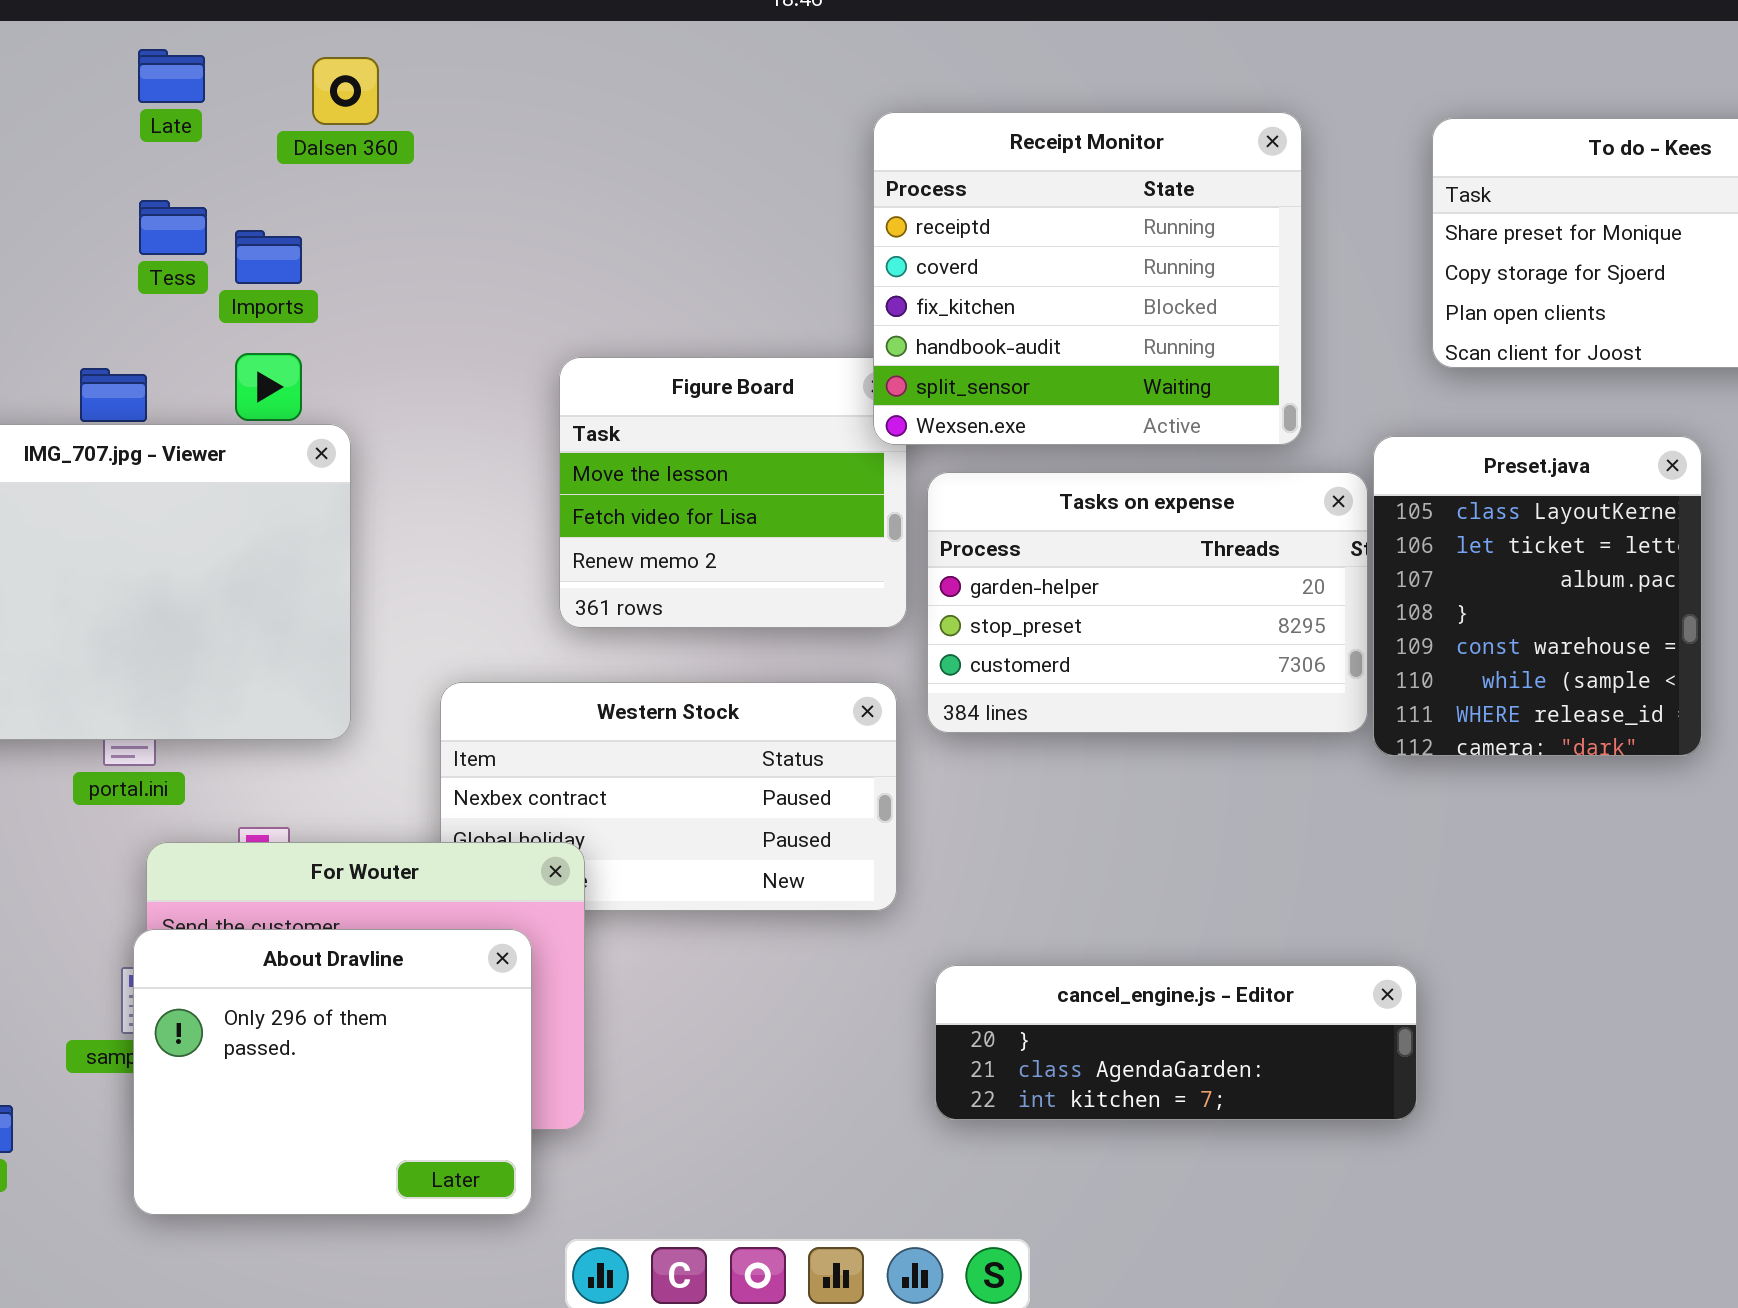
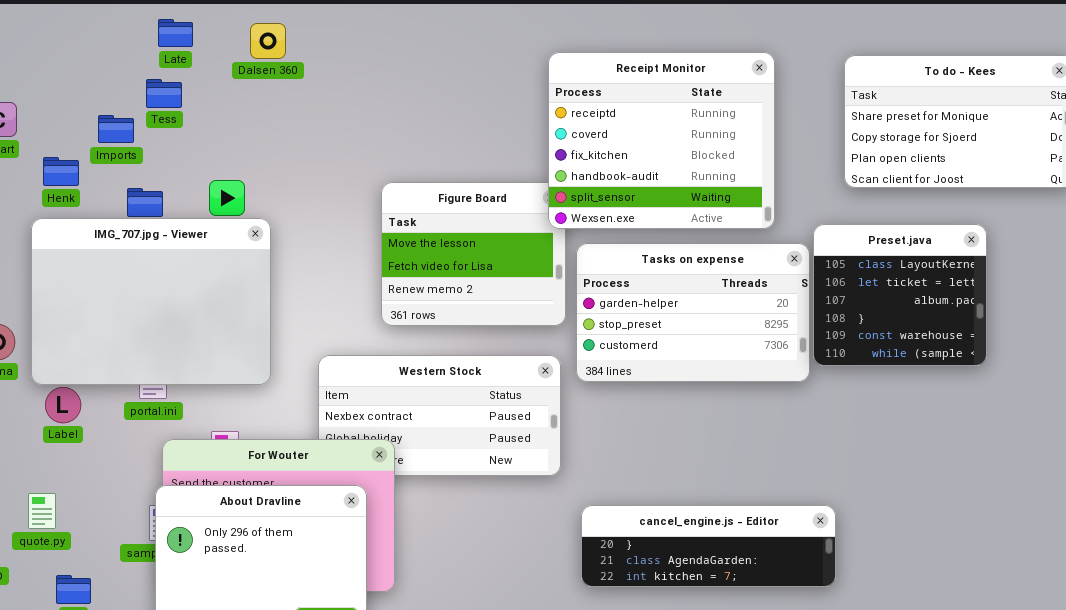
Tess: [139,200,207,255] -> [146,79,182,108], moved
Imports: [235,230,302,284] -> [98,115,134,143], moved
Preset.java: [1373,436,1702,756] -> [813,224,987,366], resized

